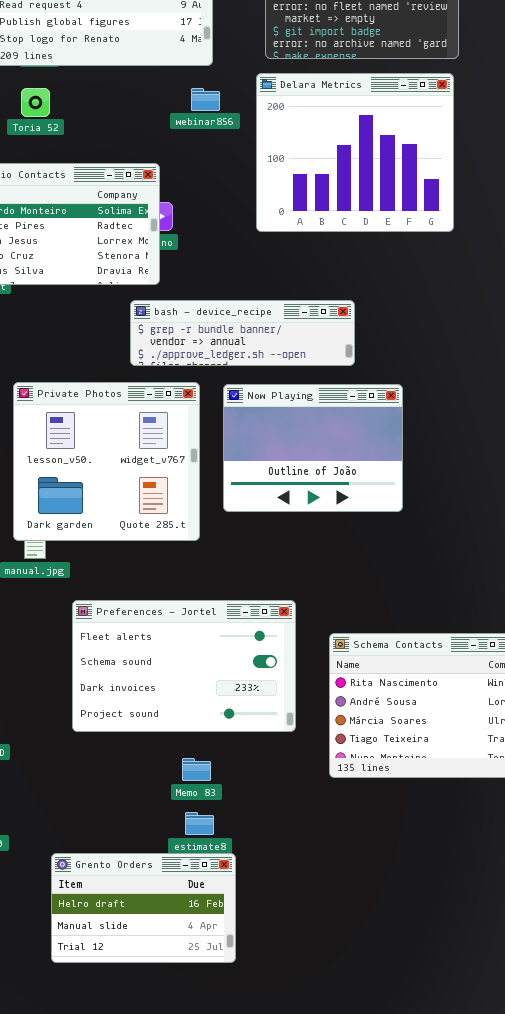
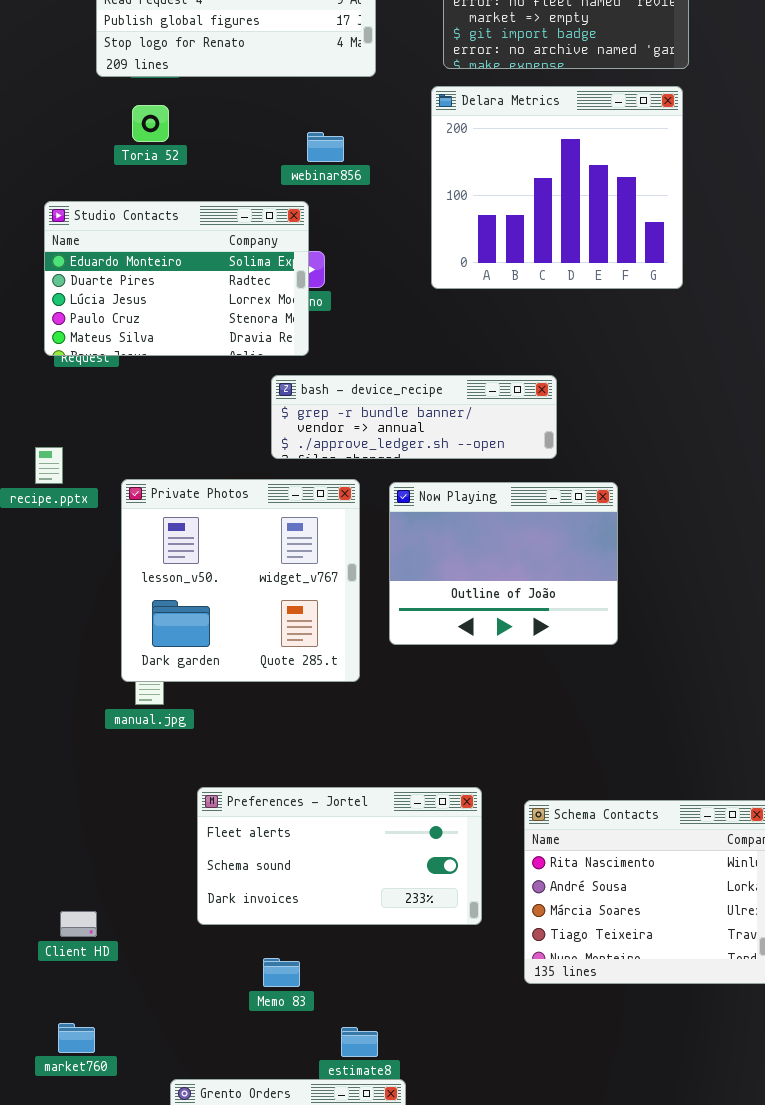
webinar856: [191,88,220,111] -> [307,132,344,162], moved
Preferences - Jortel: [72,600,296,732] -> [197,787,482,925], resized
Memo 83: [182,758,211,781] -> [263,958,300,987], moved

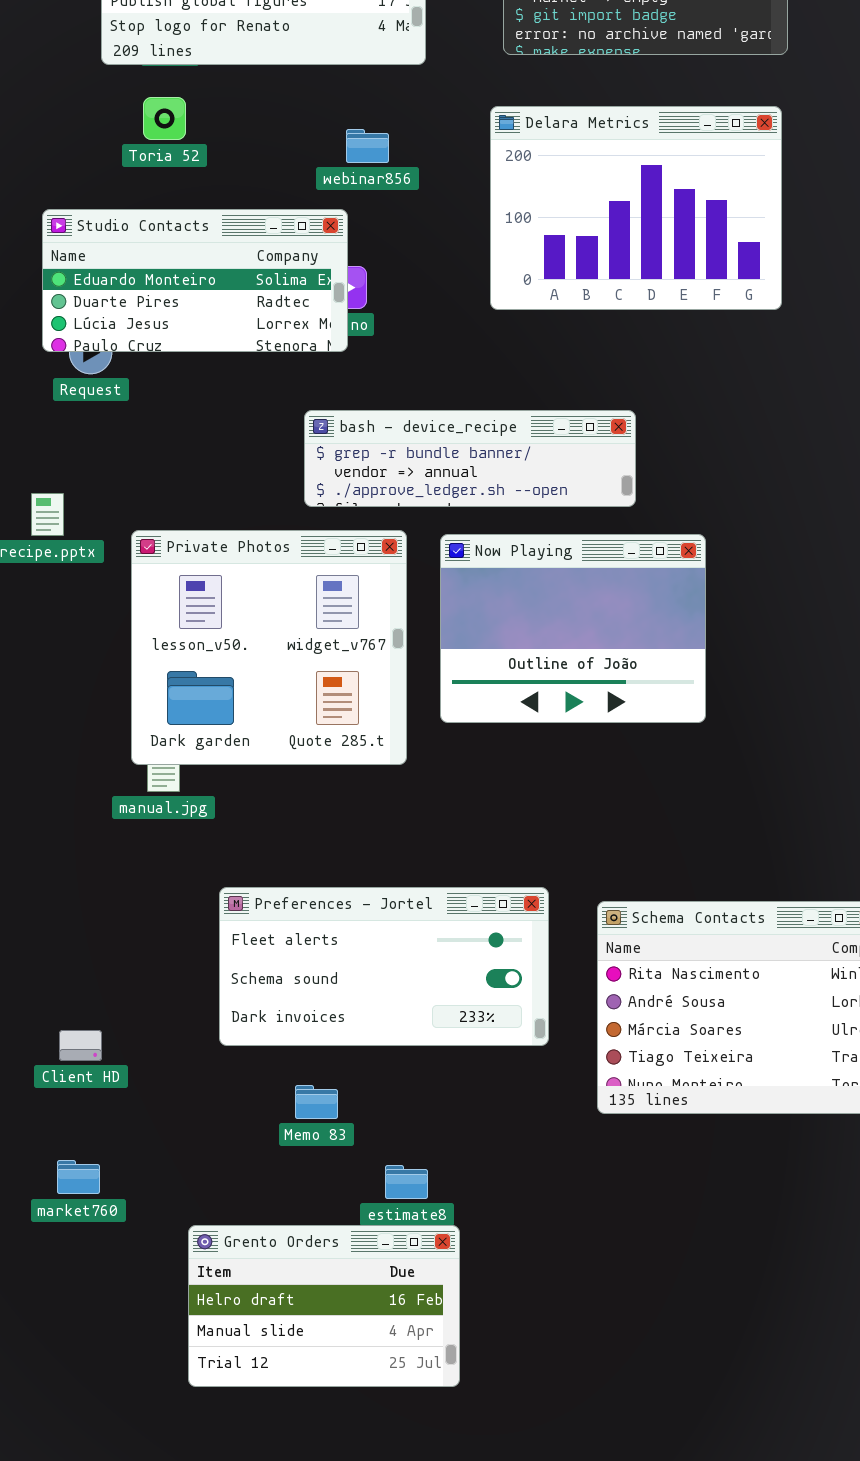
Delara Metrics: [431,86,683,289] -> [490,106,782,310], resized
Studio Contacts: [44,201,309,356] -> [42,209,348,352], resized

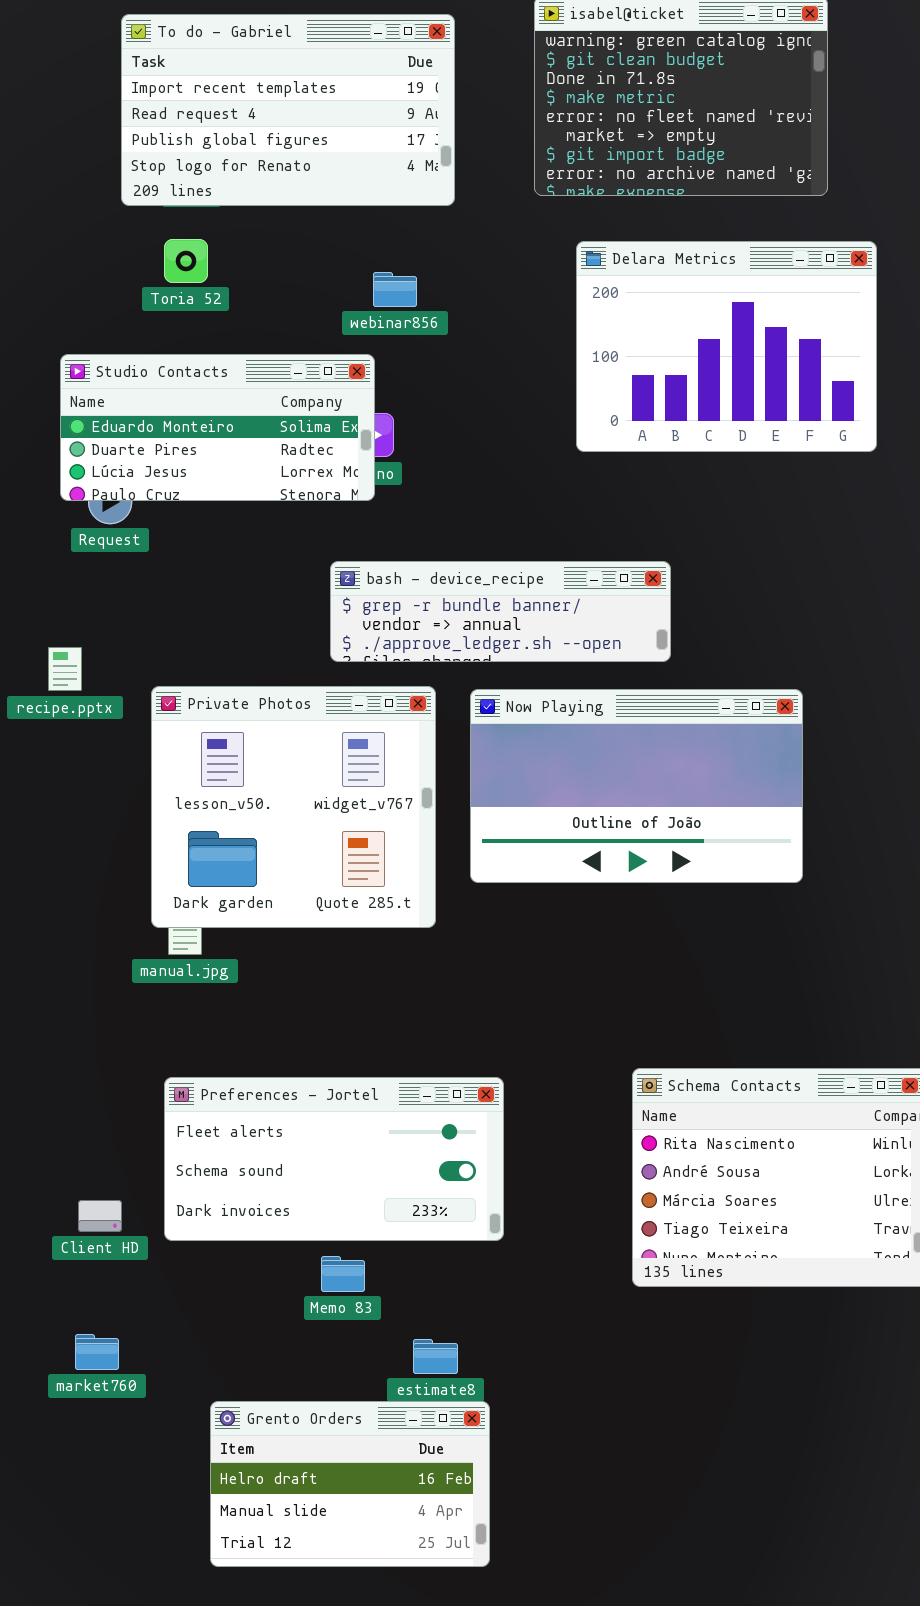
Delara Metrics: [490,106,782,310] -> [576,241,877,452], moved
Now Playing: [440,534,706,723] -> [470,689,803,883], resized
Preferences - Jortel: [219,887,549,1046] -> [164,1077,504,1241], moved

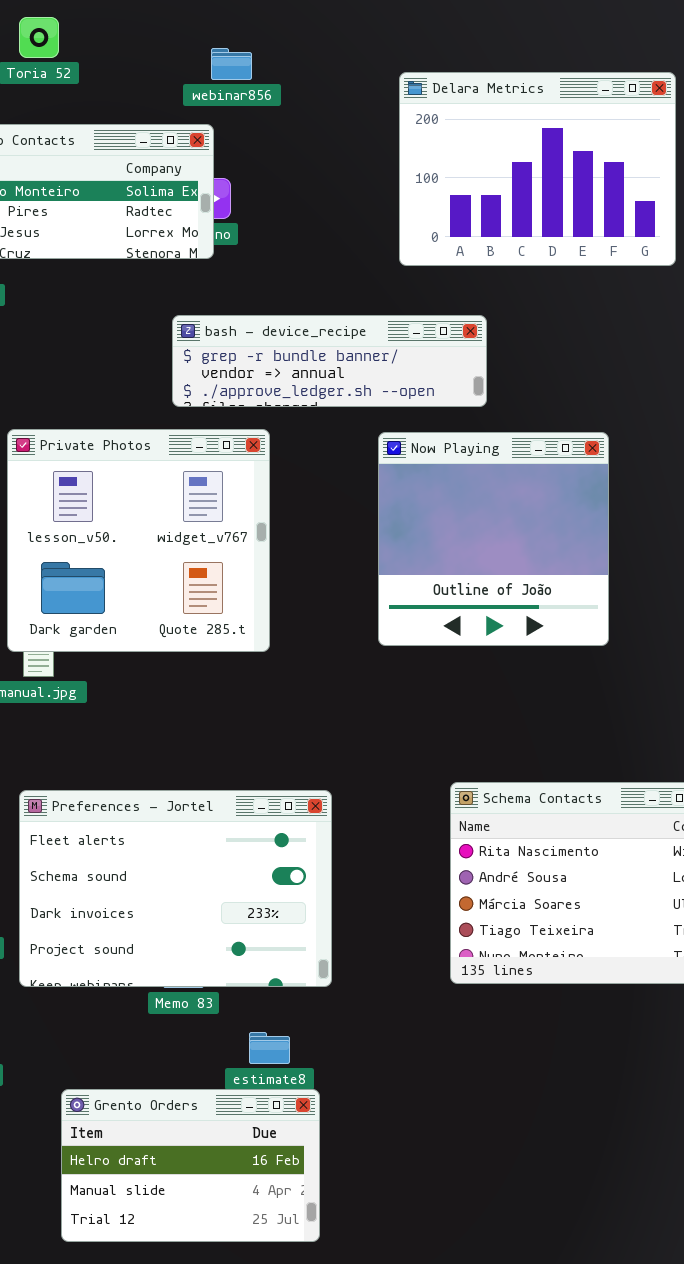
Delara Metrics: [576,241,877,452] -> [399,72,676,266], moved
Now Playing: [470,689,803,883] -> [378,432,609,646], resized
Preferences - Jortel: [164,1077,504,1241] -> [19,790,332,987], resized

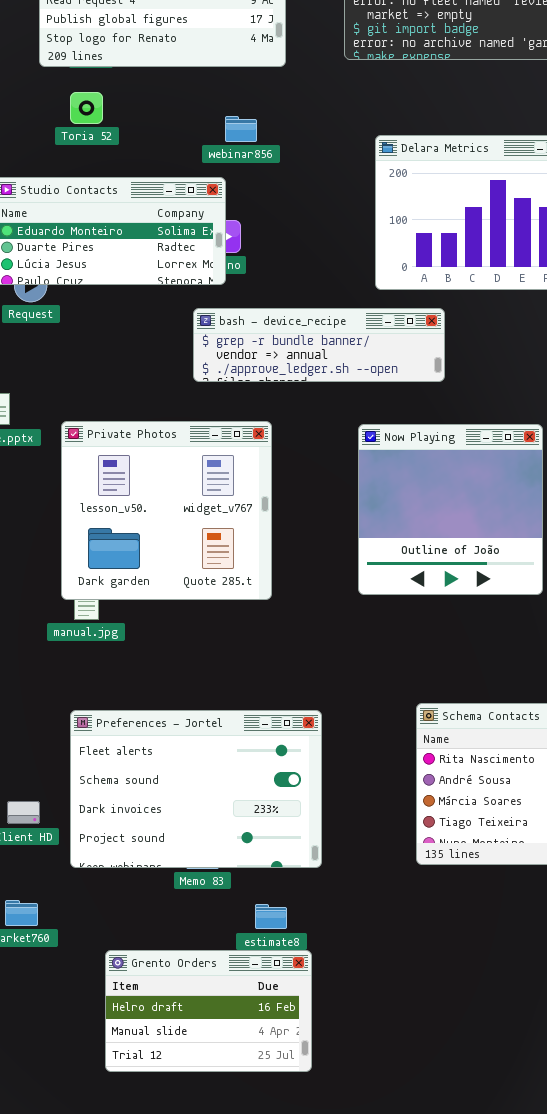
bash - device_recipe: [172,315,487,407] -> [193,308,445,382], moved

